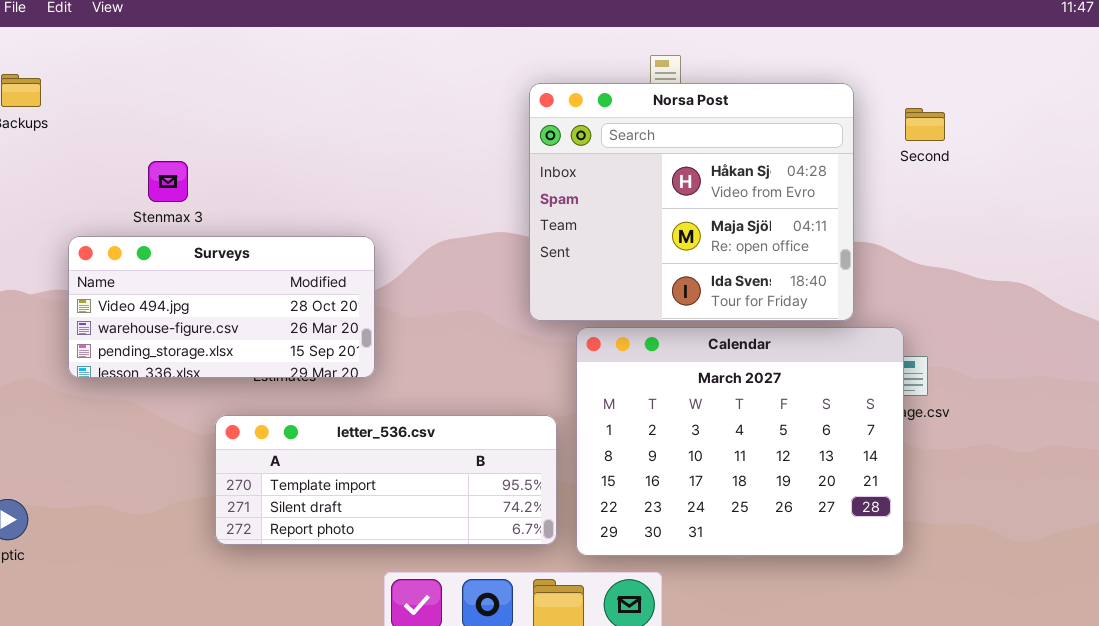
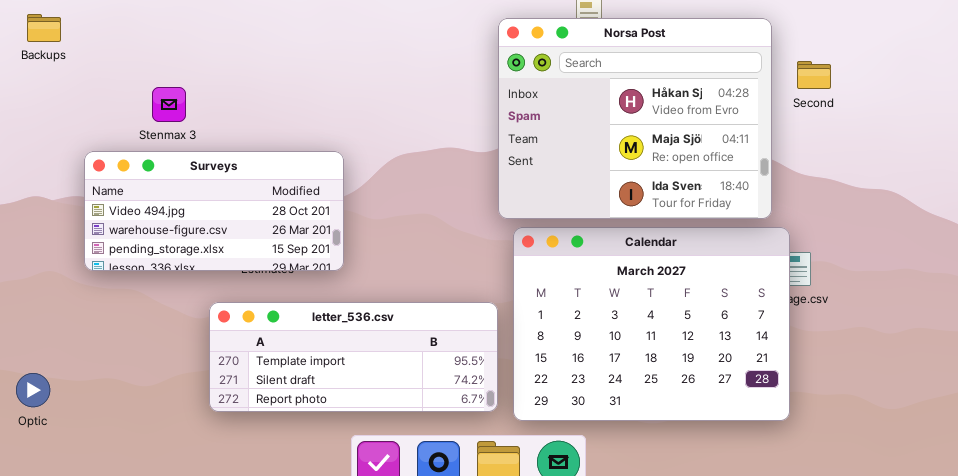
Norsa Post: [529,83,854,321] -> [498,18,772,219], moved
Second: [905,108,945,141] -> [797,61,831,89], moved

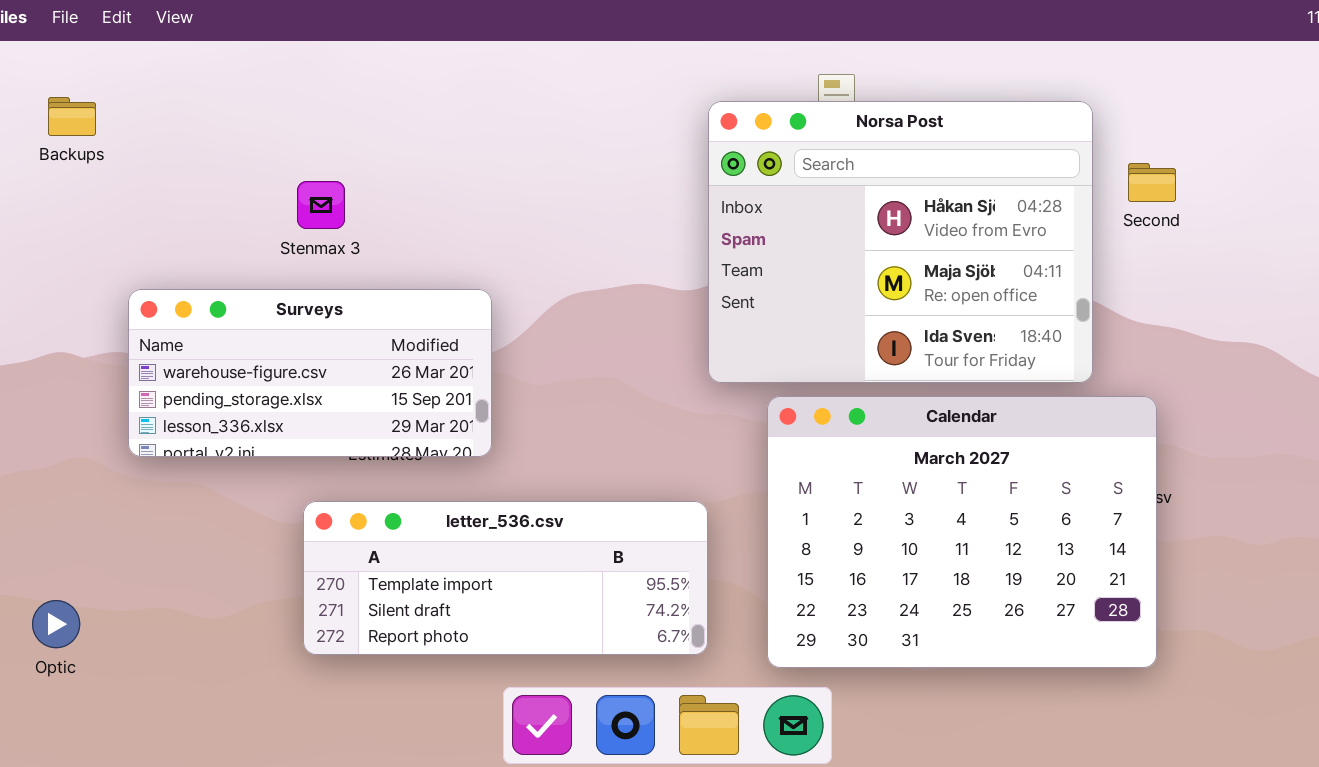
Stenmax 3: [152,87,186,122] -> [297,181,345,229], moved
Surveys: [84,151,344,271] -> [128,289,492,457], scrolled down 1 row
Calendar: [513,227,790,421] -> [767,396,1157,668], moved

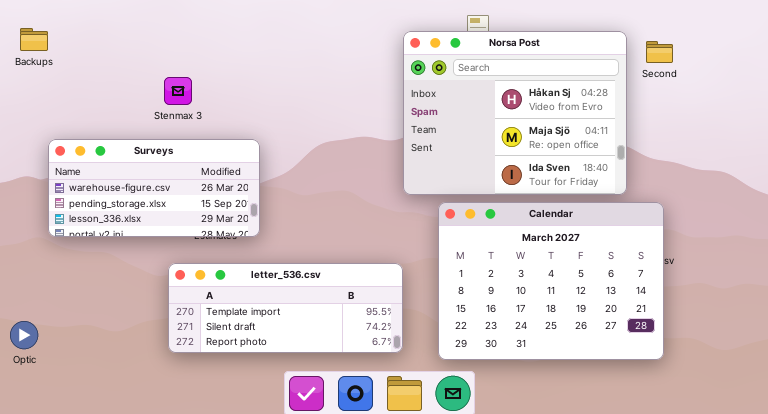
Second: [1128,163,1176,202] -> [646,41,673,63], moved
Surveys: [128,289,492,457] -> [48,139,260,237], moved

